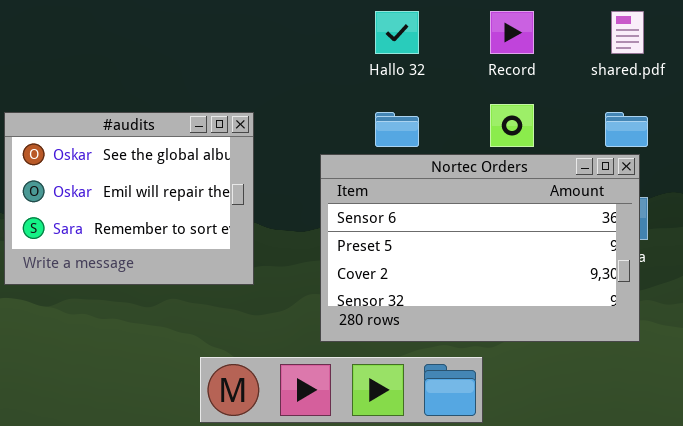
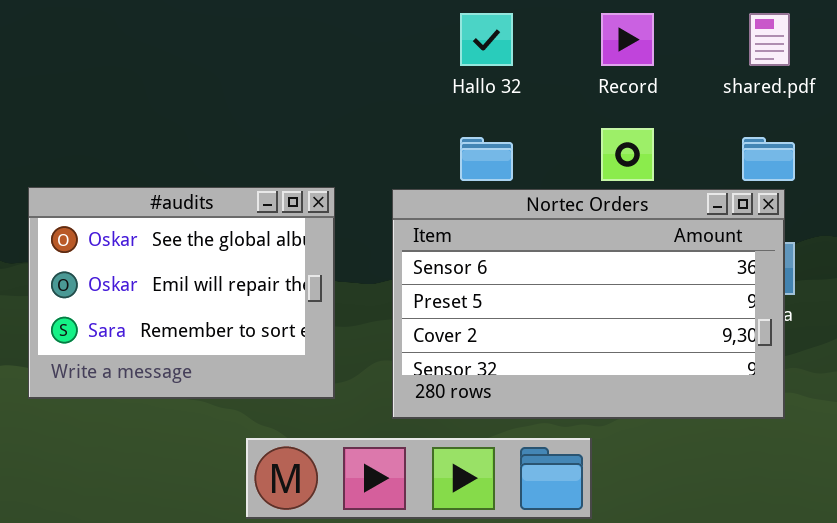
#audits: [4,112,254,285] -> [28,187,335,399], moved

